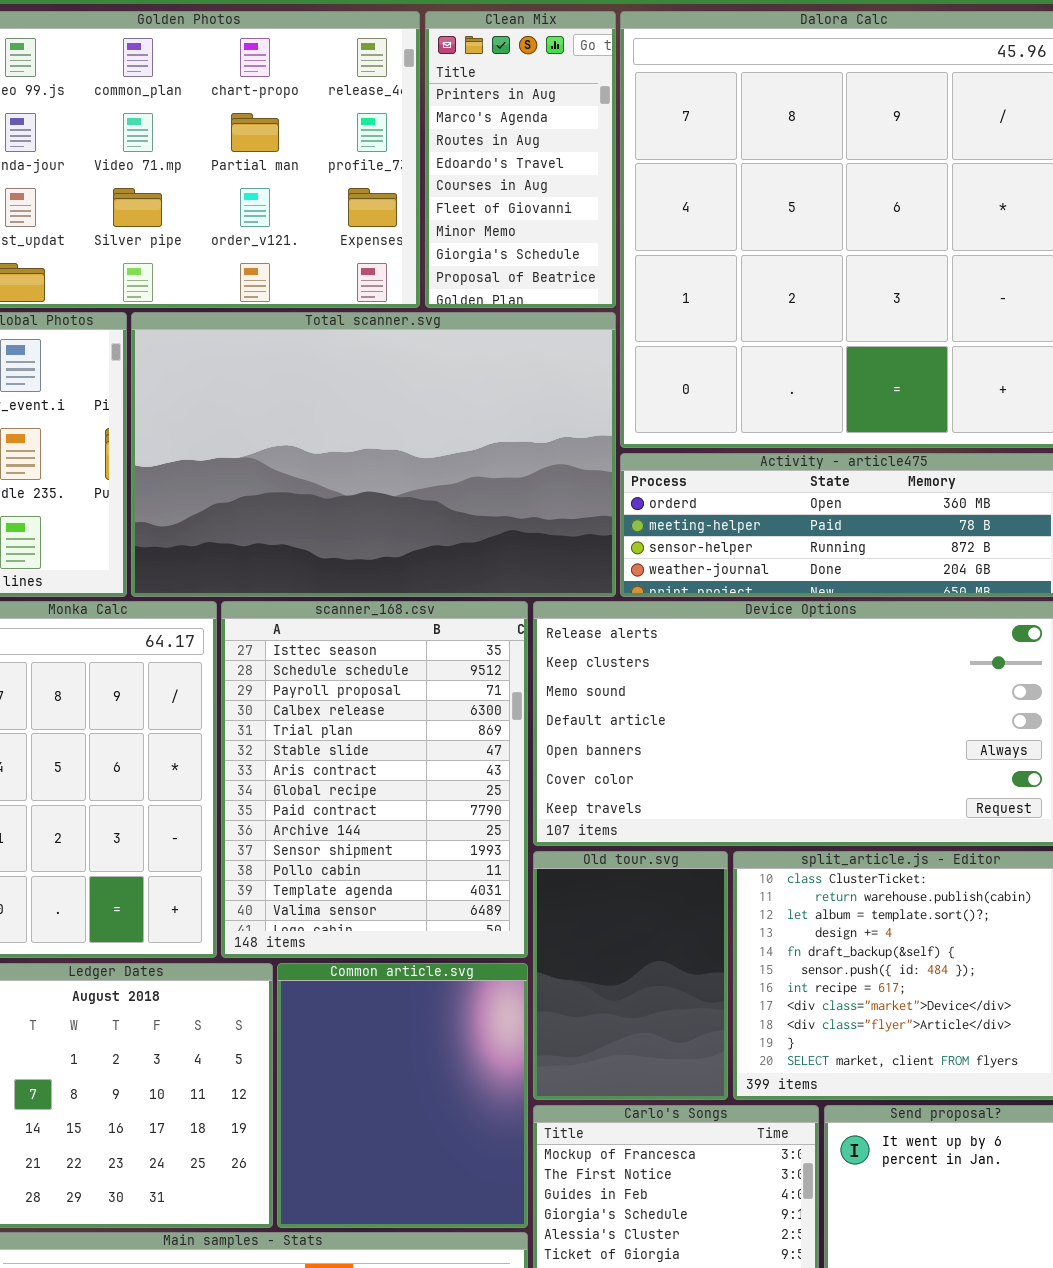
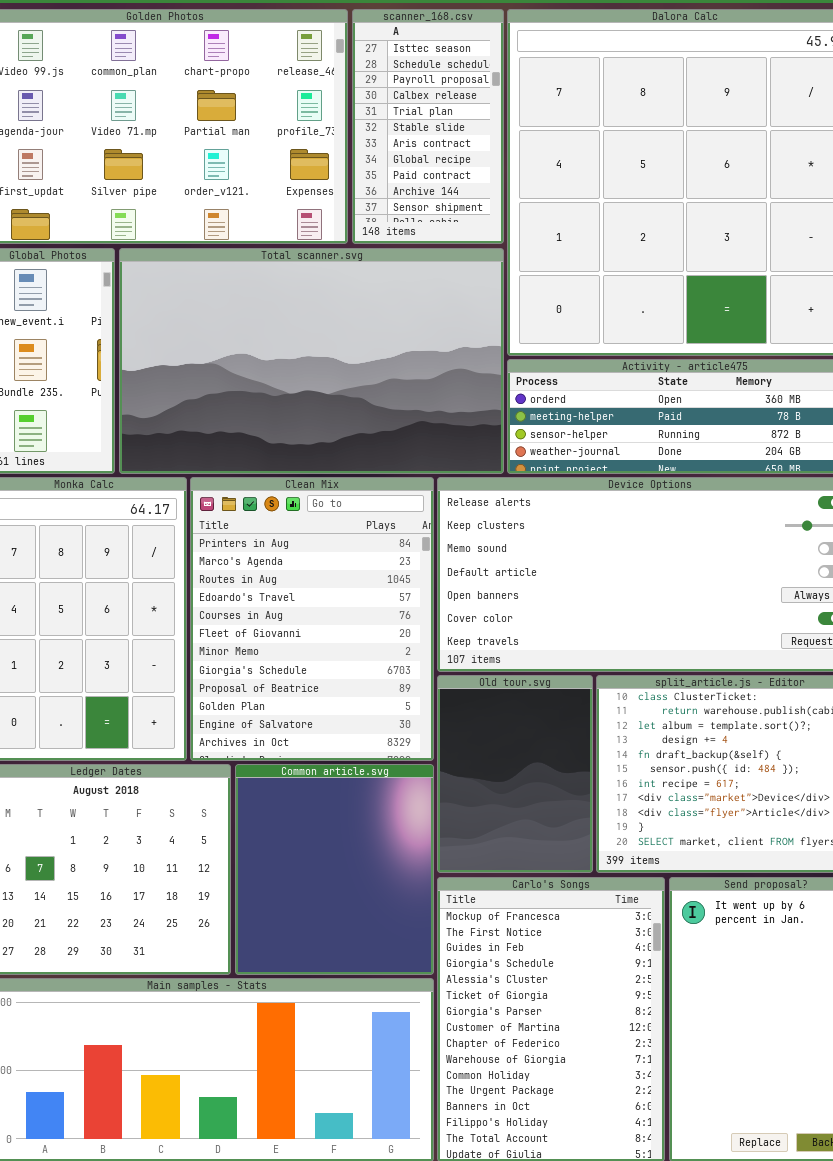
Clean Mix: [425,11,616,308] -> [190,477,434,761], moved, resized
scanner_168.csv: [221,601,528,958] -> [352,9,504,244], moved, resized

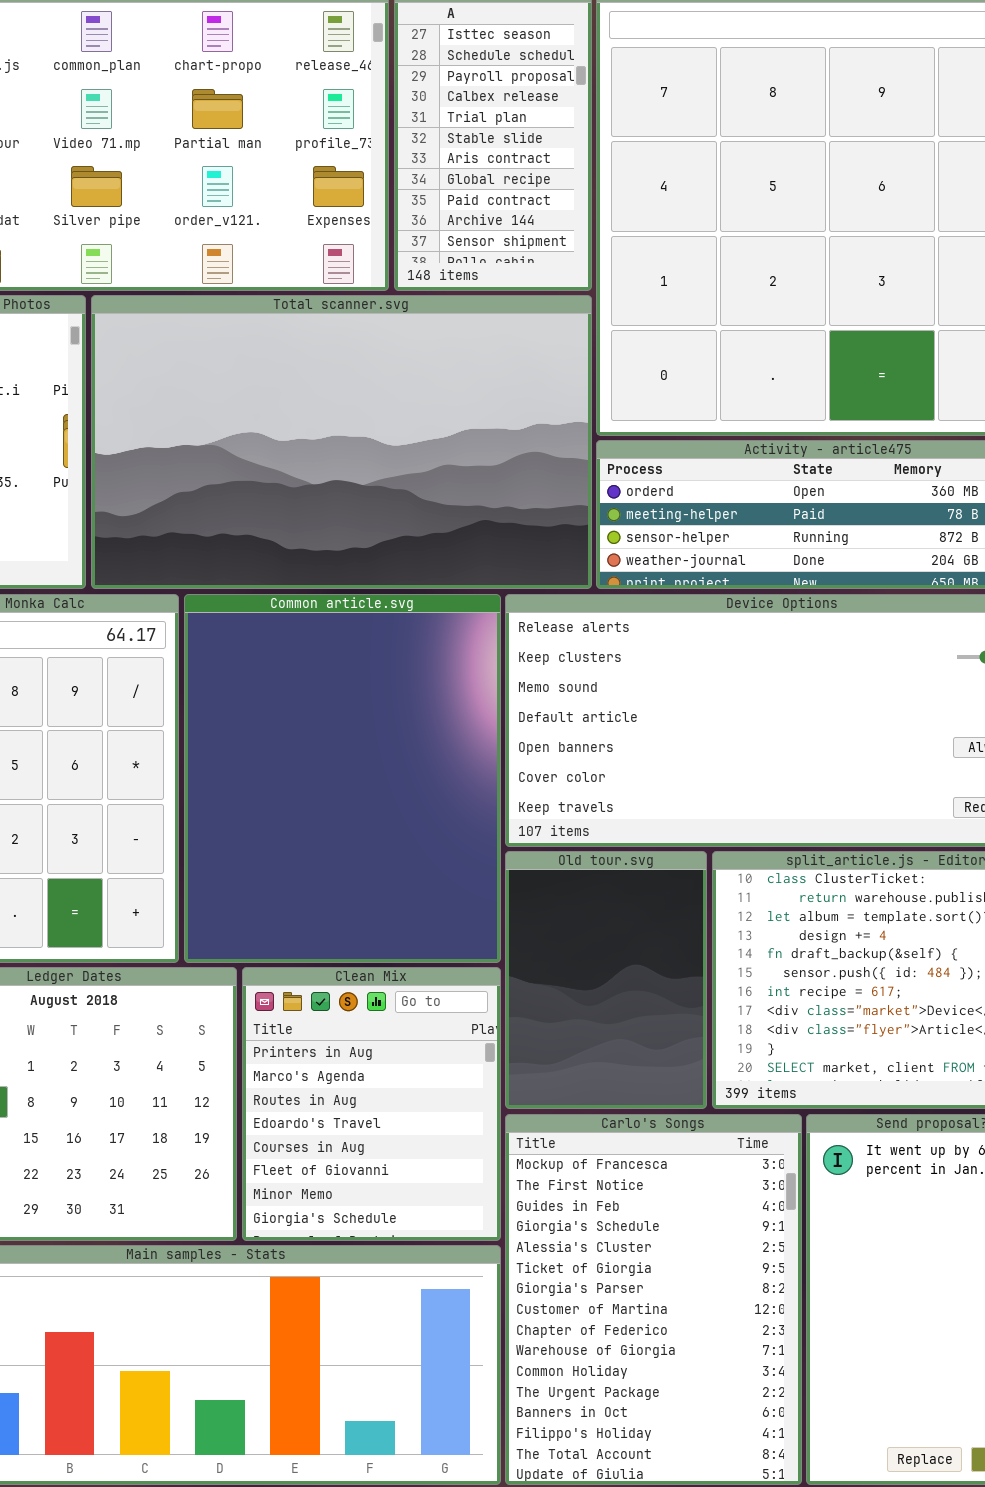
Clean Mix: [190,477,434,761] -> [242,967,501,1241], moved, resized
Common article.svg: [235,764,434,975] -> [184,594,501,963], moved, resized

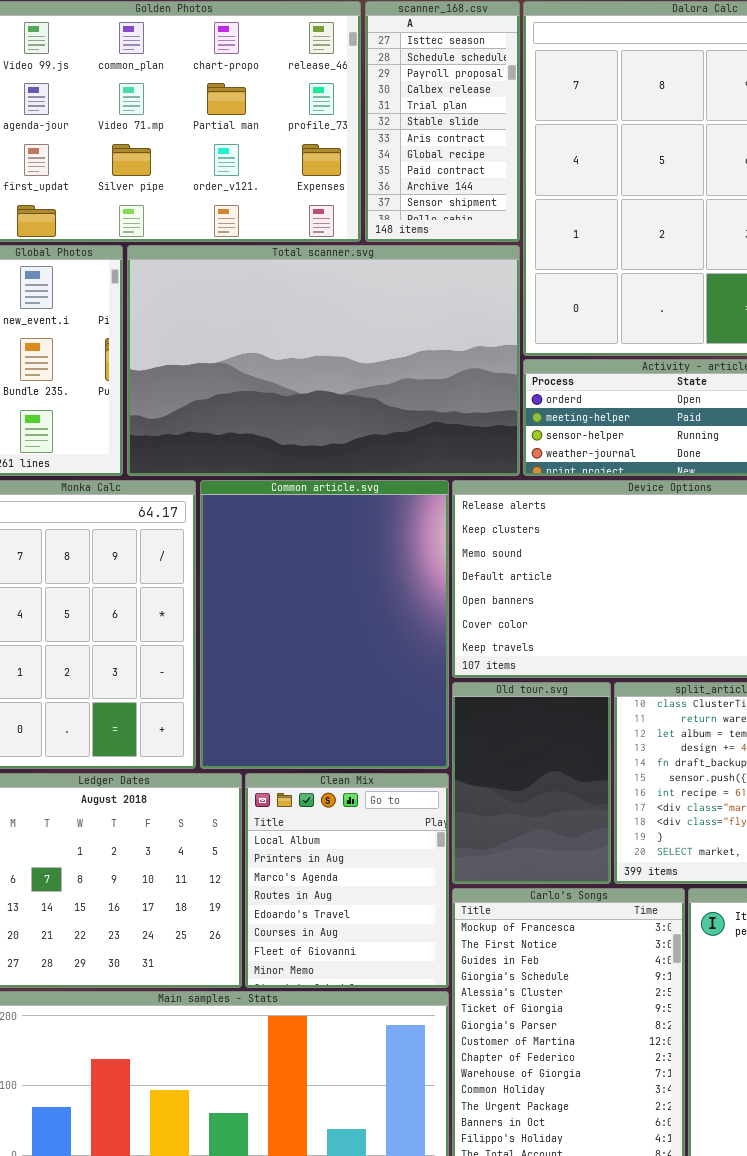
Clean Mix: [242,967,501,1241] -> [245,773,449,988], scrolled up 1 row

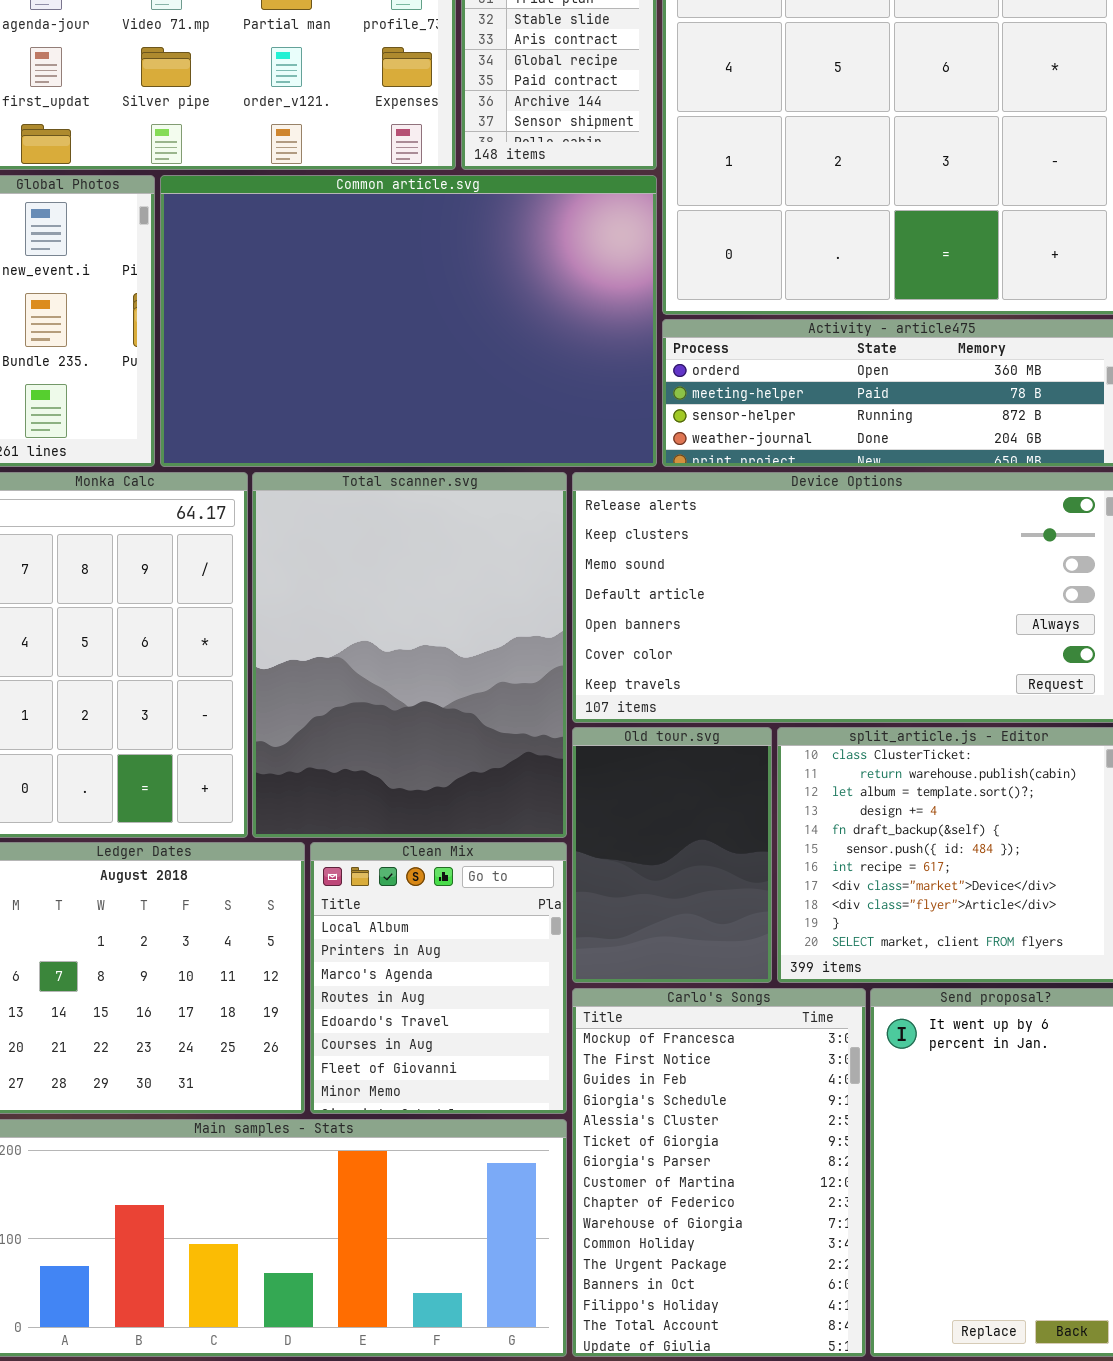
Total scanner.svg: [127,245,520,476] -> [252,472,567,838], moved, resized
Common article.svg: [200,480,449,769] -> [160,175,657,467], moved, resized

